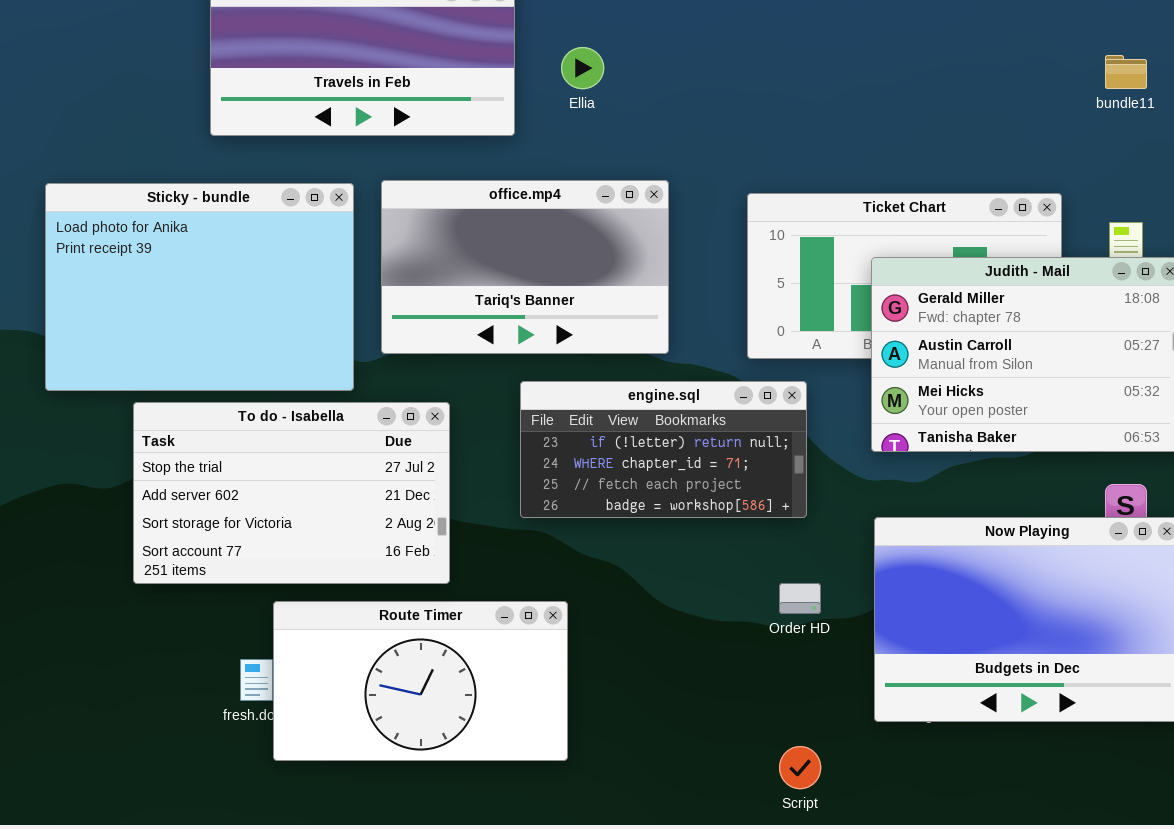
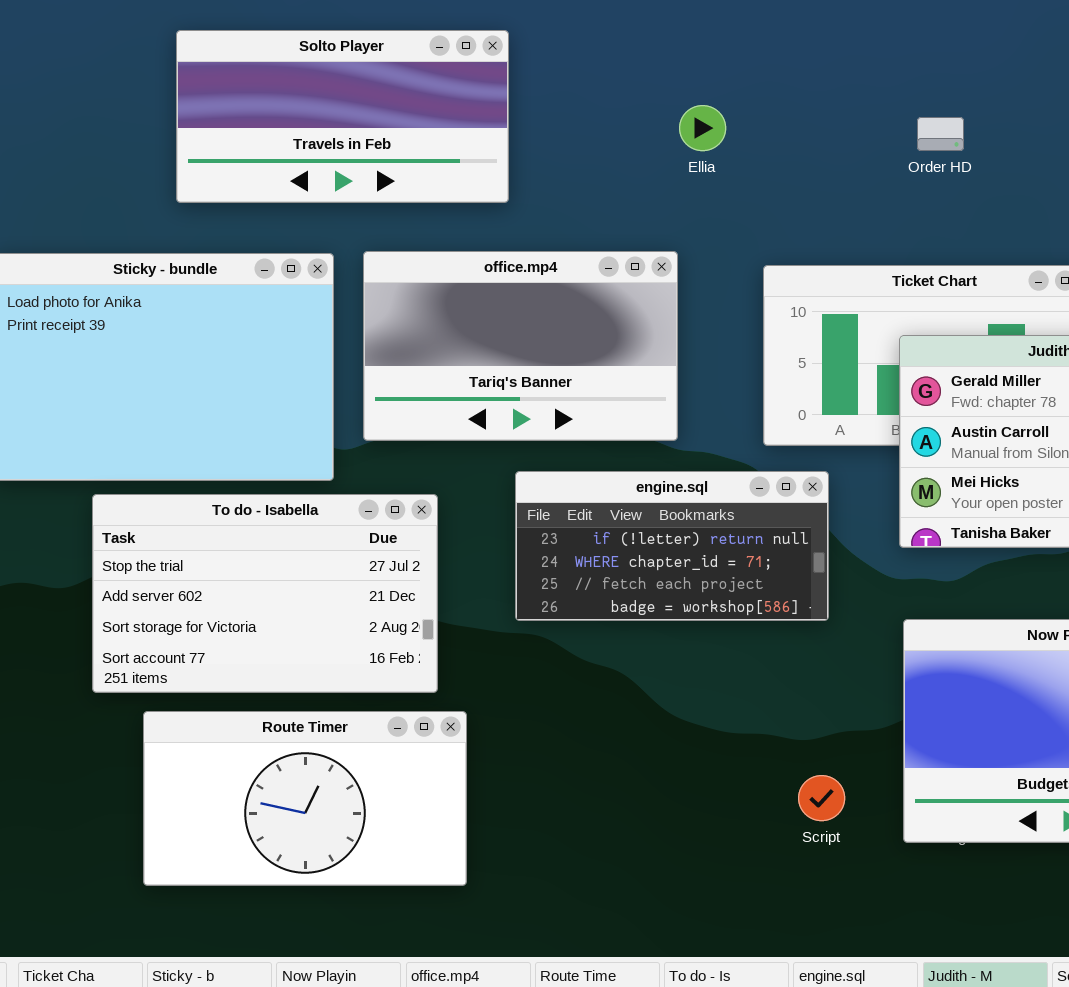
Ellia: [561,47,604,89] -> [679,105,726,151], moved
Order HD: [779,583,821,614] -> [917,117,964,151], moved
Route Timer: [273,601,568,761] -> [143,711,467,886], moved
Script: [779,746,821,789] -> [798,775,845,821], moved

